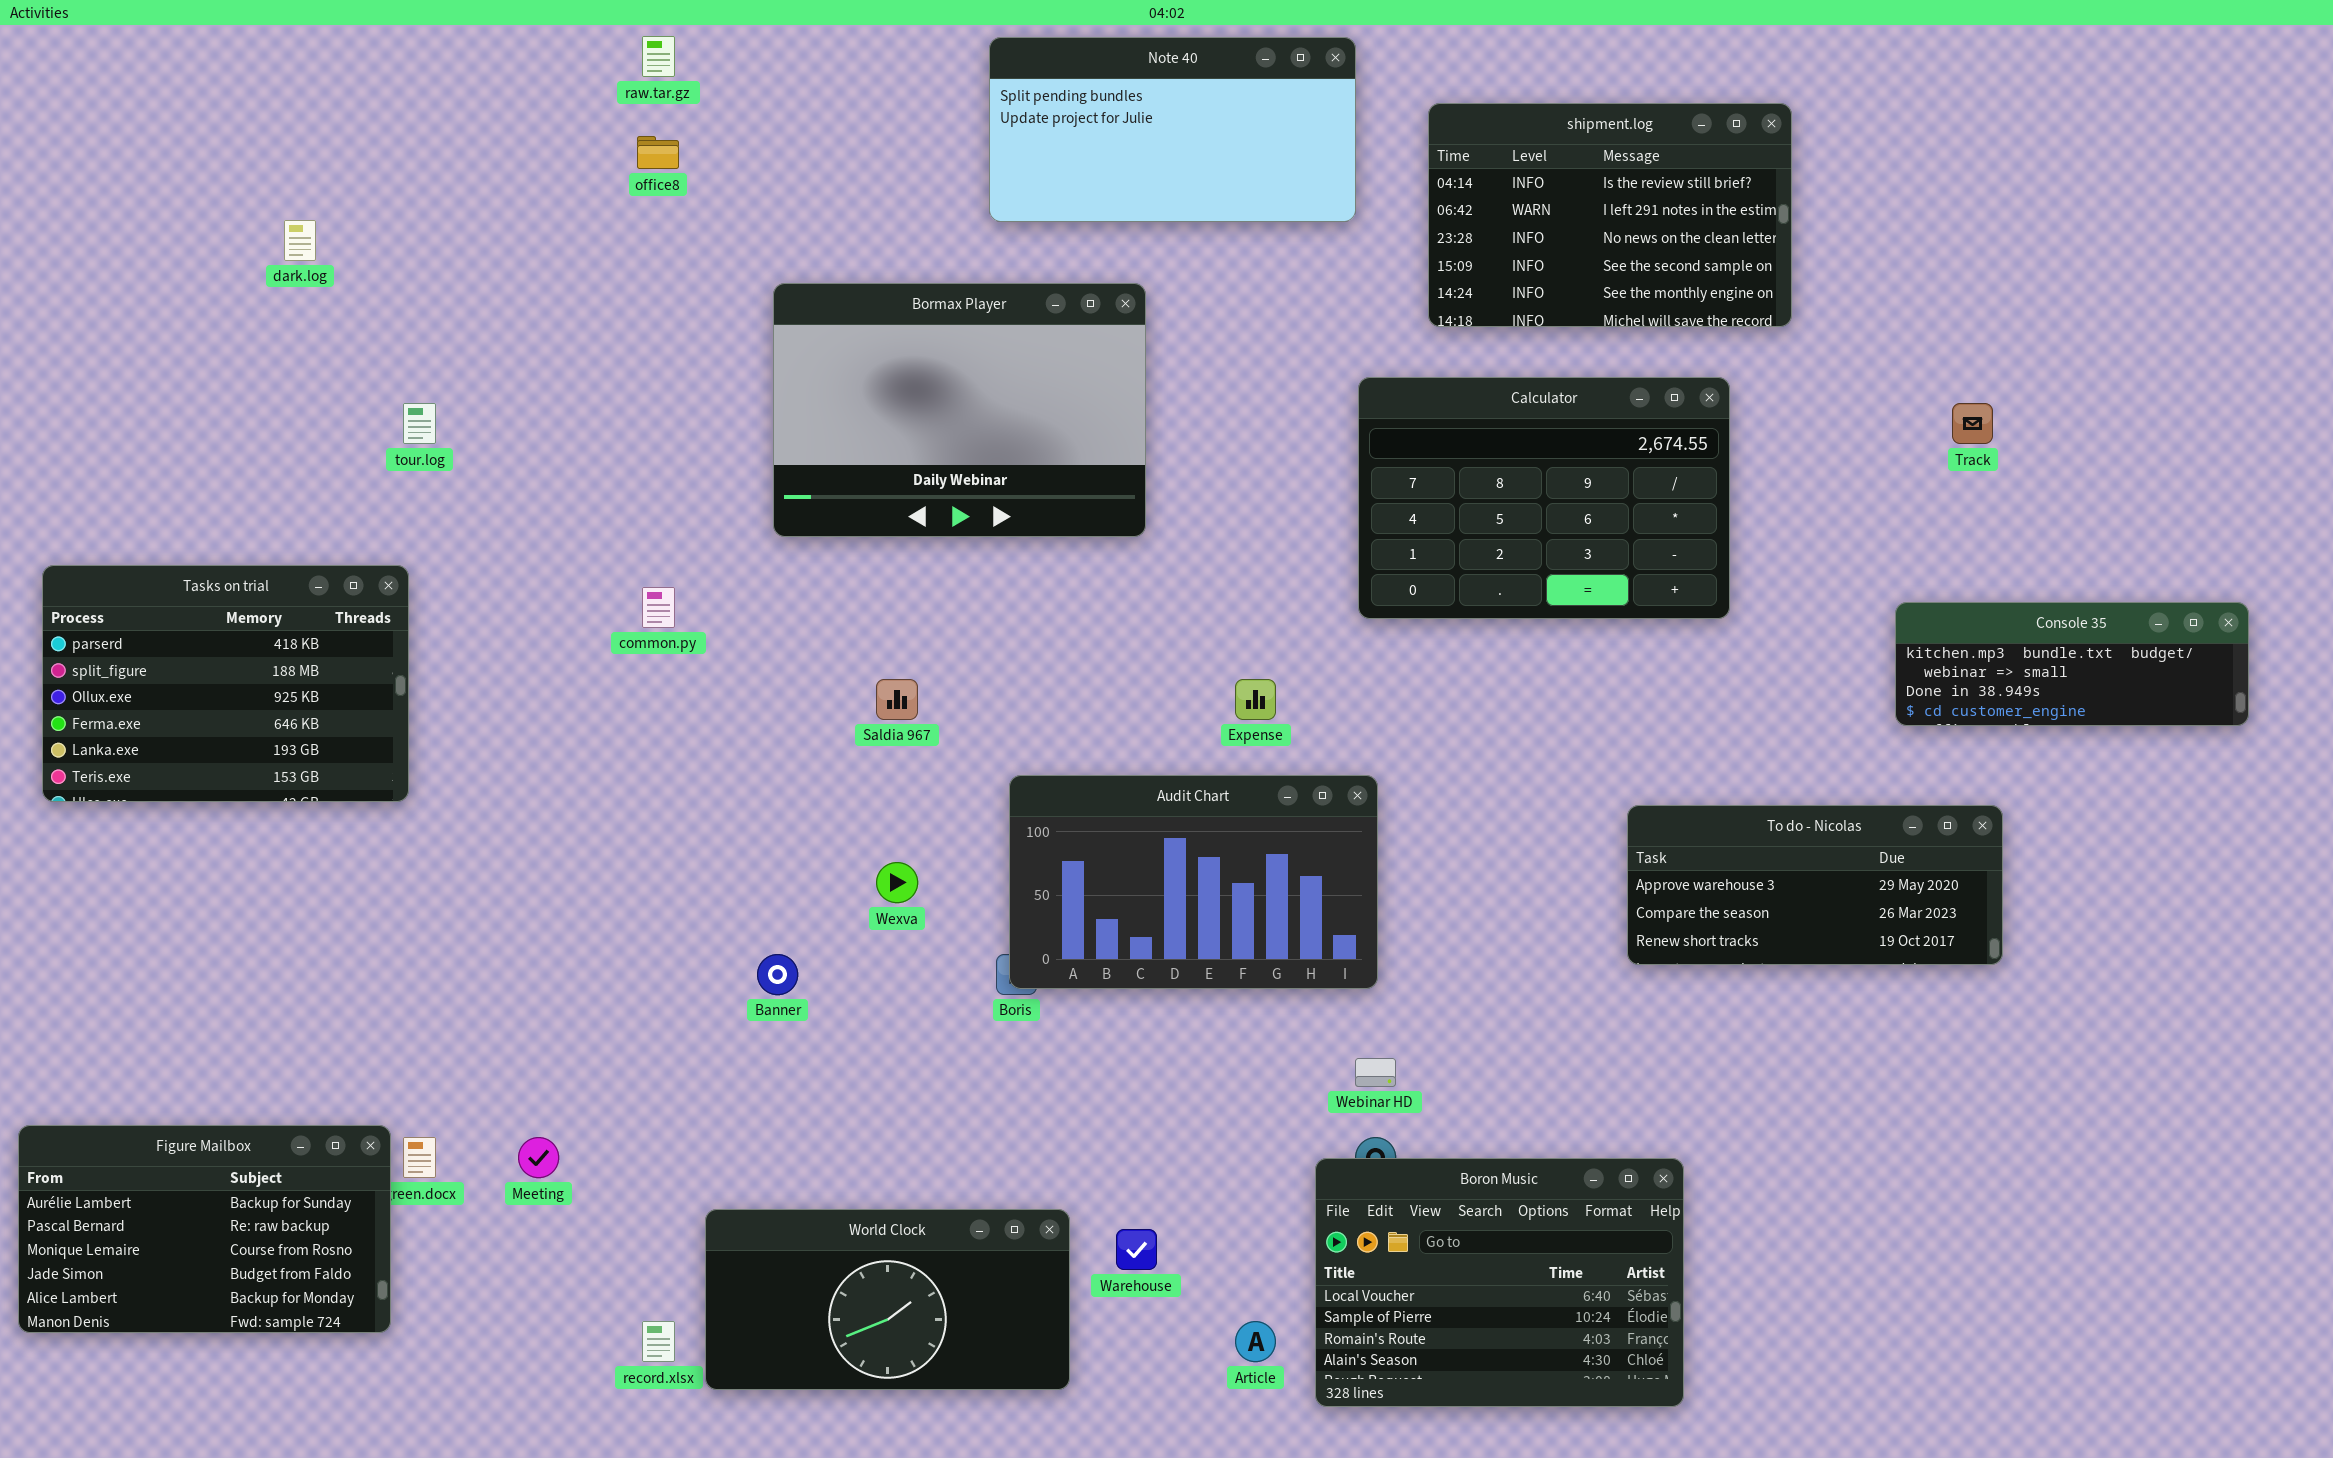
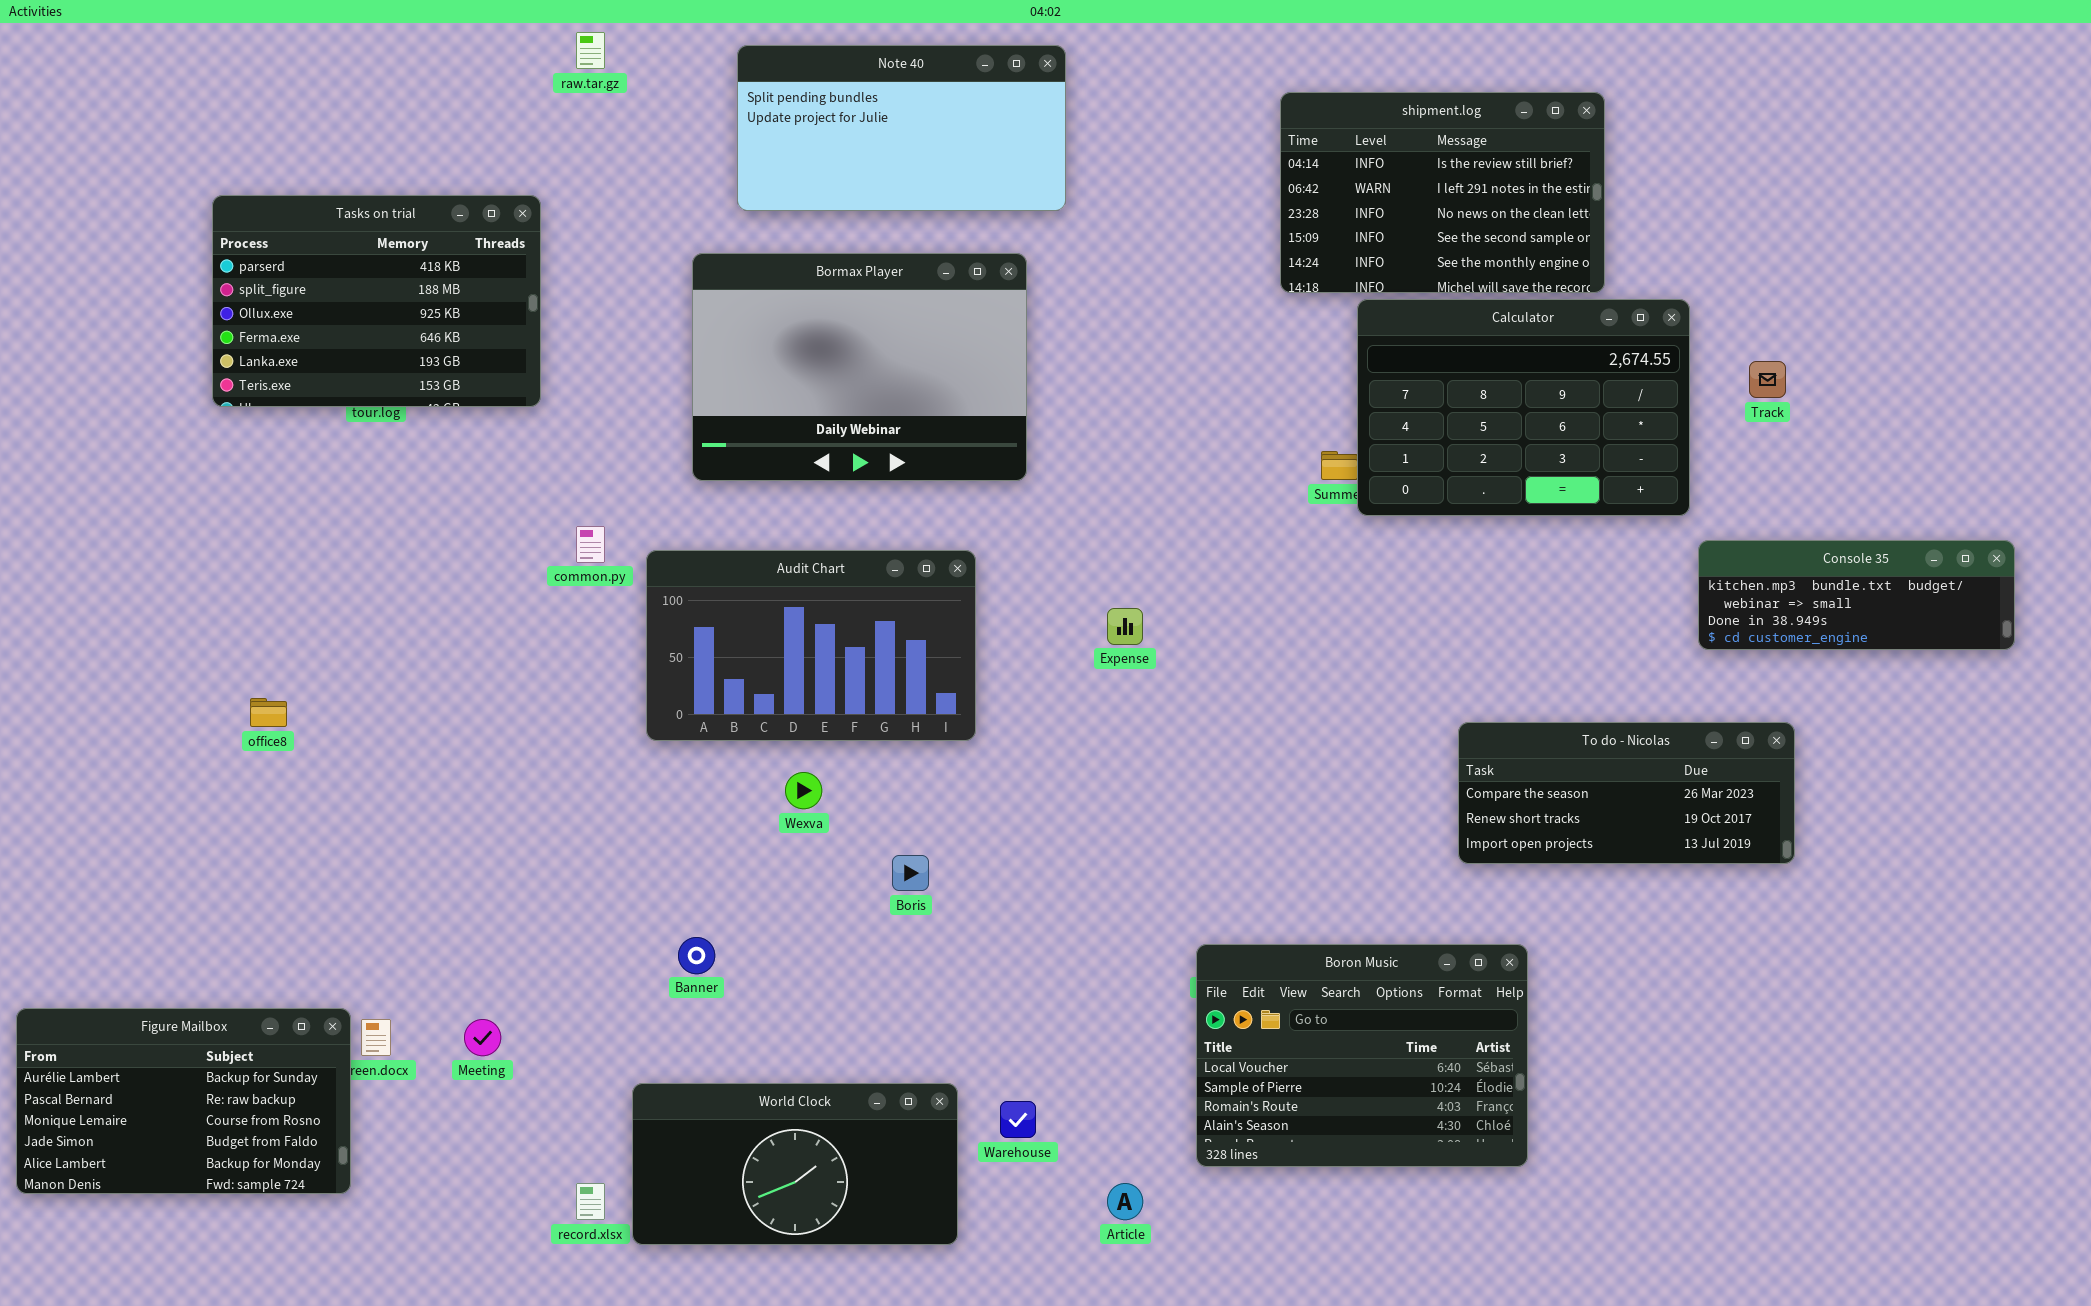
Note 40: [989,37,1356,222] -> [737,45,1066,211], moved
office8: [637,136,679,169] -> [250,698,287,727], moved
Calculator: [1358,377,1730,619] -> [1357,299,1690,516], moved
Tasks on trial: [42,565,409,802] -> [212,195,541,407], moved
Audit Chart: [1009,775,1378,989] -> [646,550,976,741], moved
To do - Nicolas: [1627,805,2003,965] -> [1458,722,1795,864], scrolled down 1 row
Banner: [757,954,798,995] -> [678,937,715,974], moved
Boron Music: [1315,1158,1684,1407] -> [1196,944,1528,1167], moved

